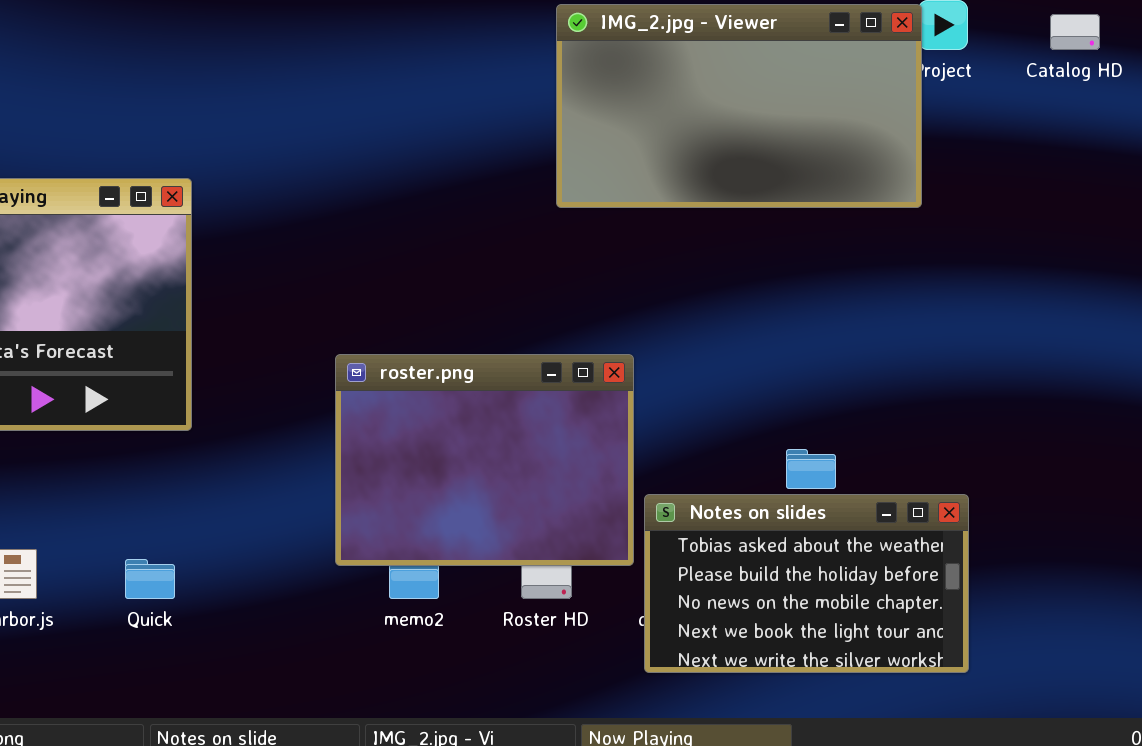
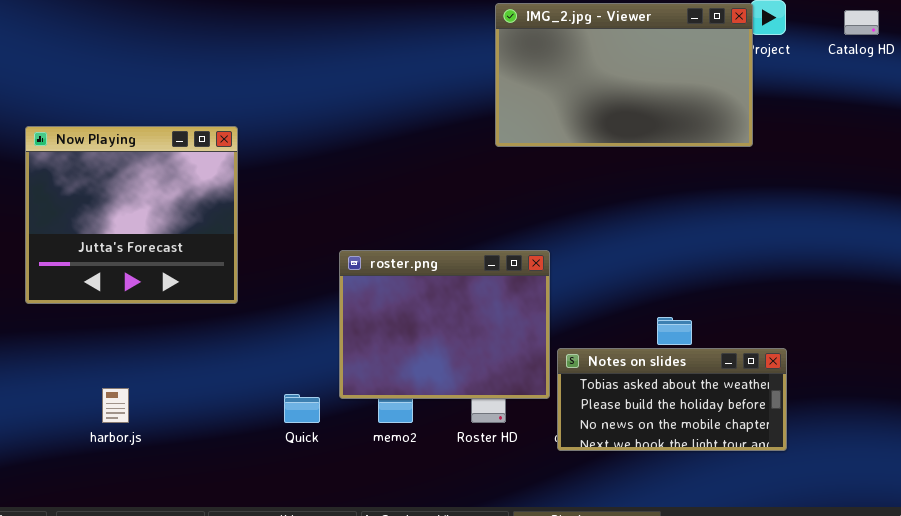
Notes on slides: [644,494,969,673] -> [557,348,787,451], resized
Quick: [125,559,175,599] -> [284,394,320,423], moved

